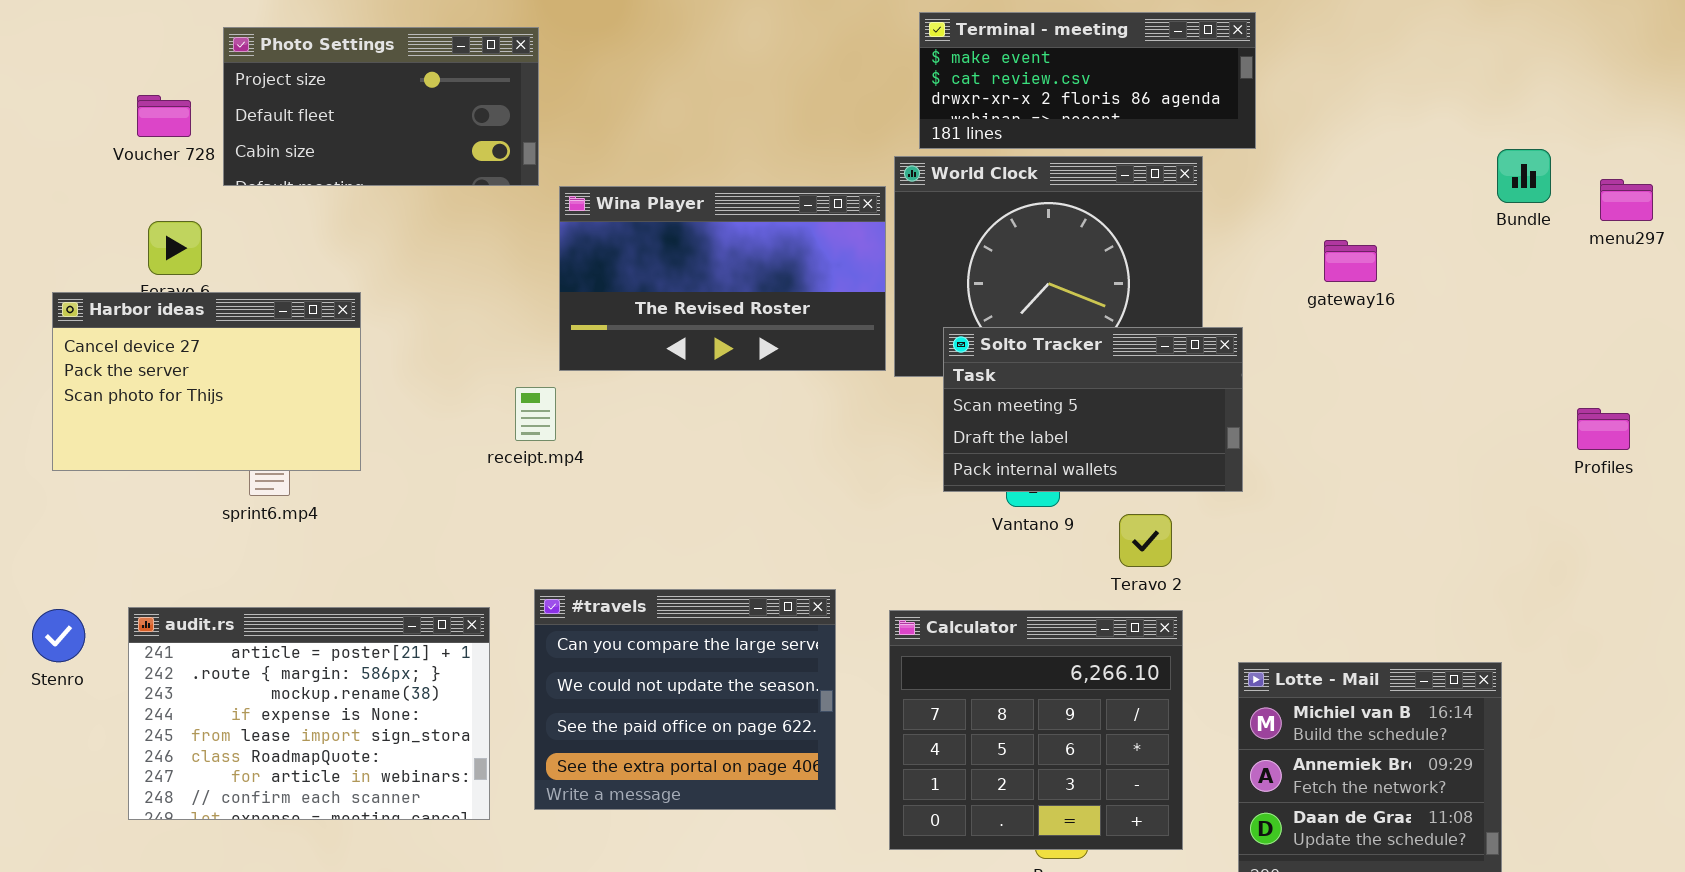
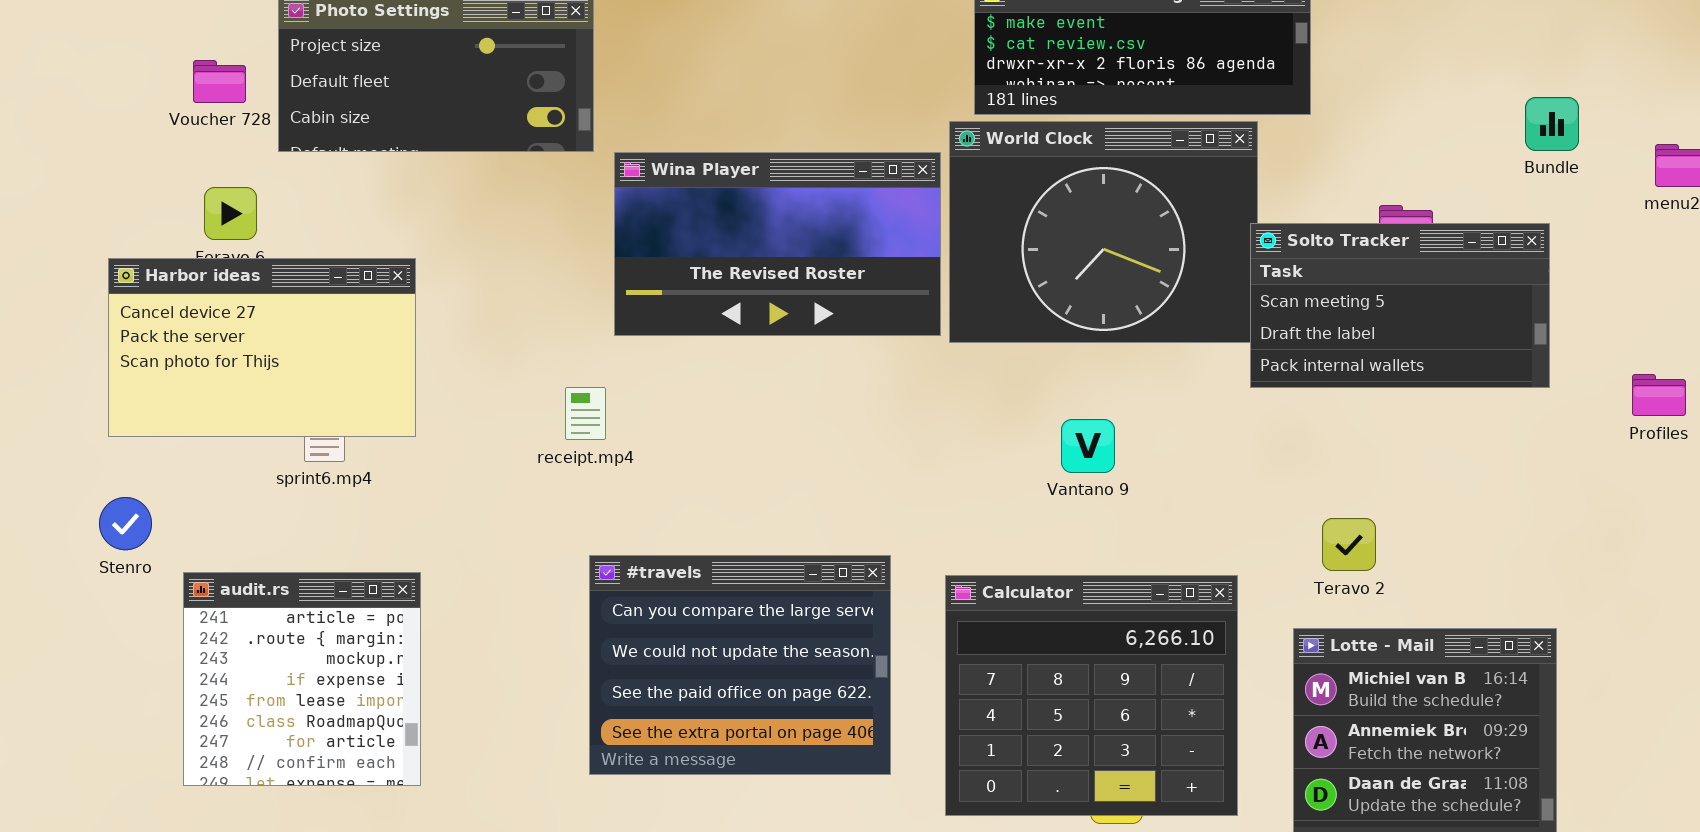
Bundle: [1497,149,1551,203] -> [1525,97,1579,151], moved
Solto Tracker: [943,327,1243,492] -> [1250,223,1550,388], moved
receipt.mp4: [515,387,556,441] -> [565,387,606,440], moved
Teravo 2: [1119,514,1172,567] -> [1322,518,1376,571], moved
audit.rs: [128,607,490,820] -> [183,572,421,786], resized
Stenro: [32,609,85,662] -> [99,497,152,550], moved

